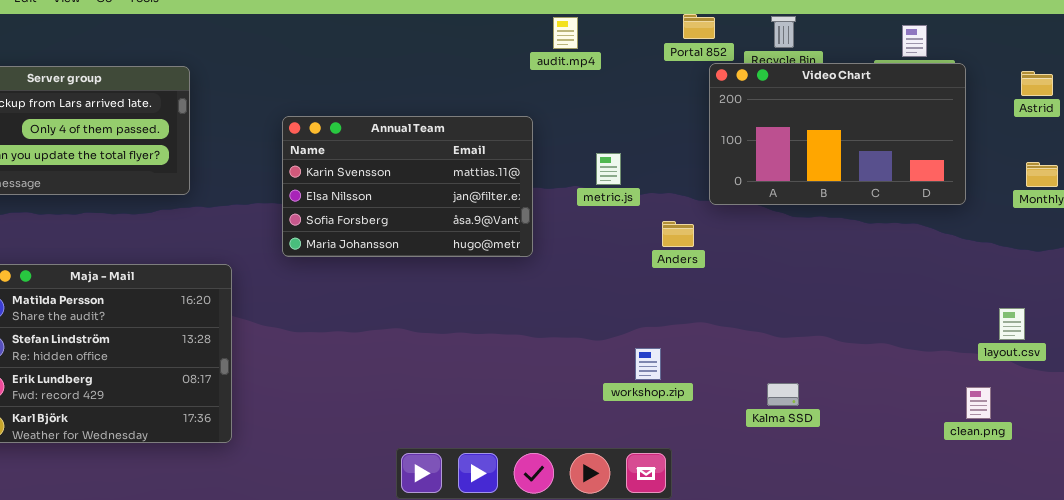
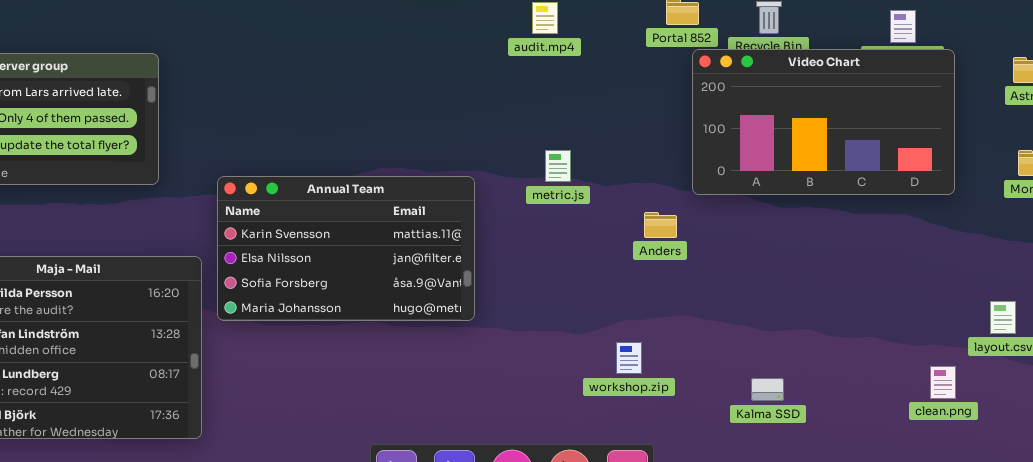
Annual Team: [282,116,533,257] -> [217,176,475,321], moved
metric.js: [596,153,621,185] -> [545,150,571,182], moved
clean.png: [966,387,991,419] -> [930,366,956,399], moved

